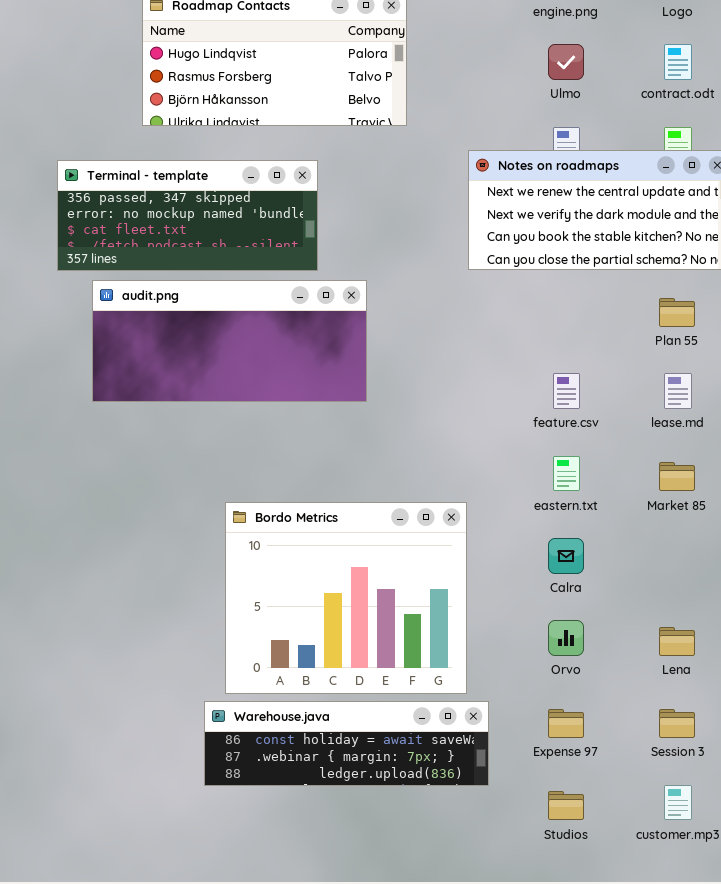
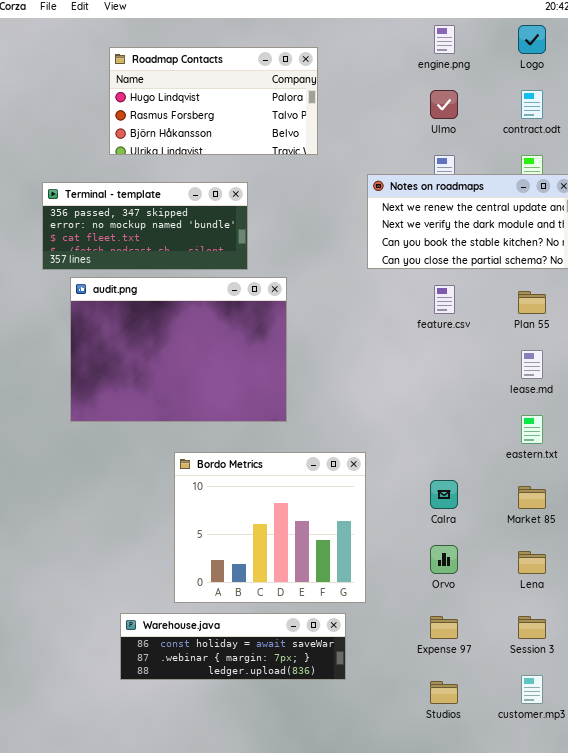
audit.png: [92,280,367,402] -> [70,277,287,422], resized
feature.csv: [553,373,580,409] -> [434,285,455,314], moved
eastern.txt: [553,456,580,491] -> [521,415,543,444], moved
Market 85: [659,462,695,491] -> [518,486,546,509], moved
Warehouse.java: [204,701,489,786] -> [120,613,346,680], moved

